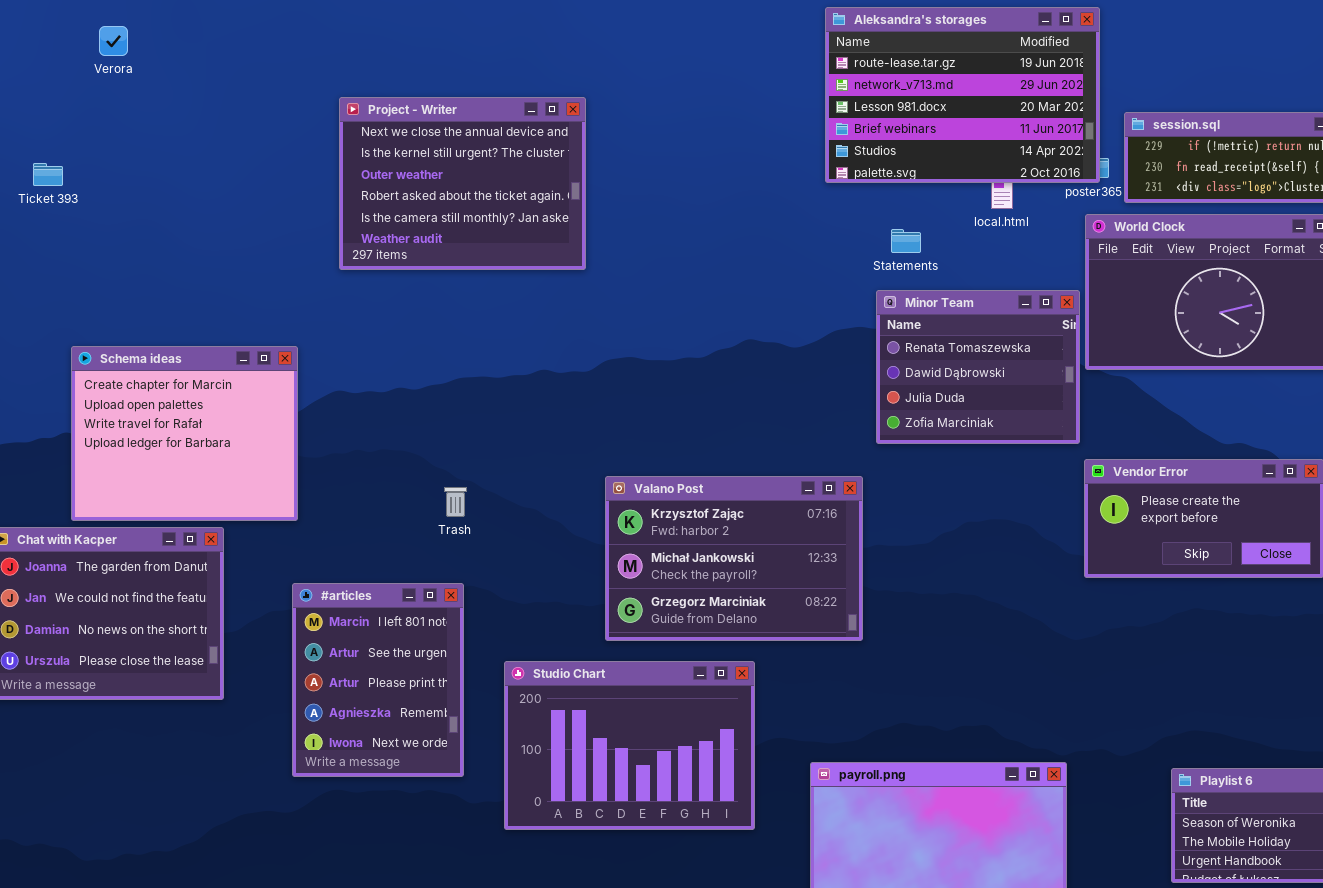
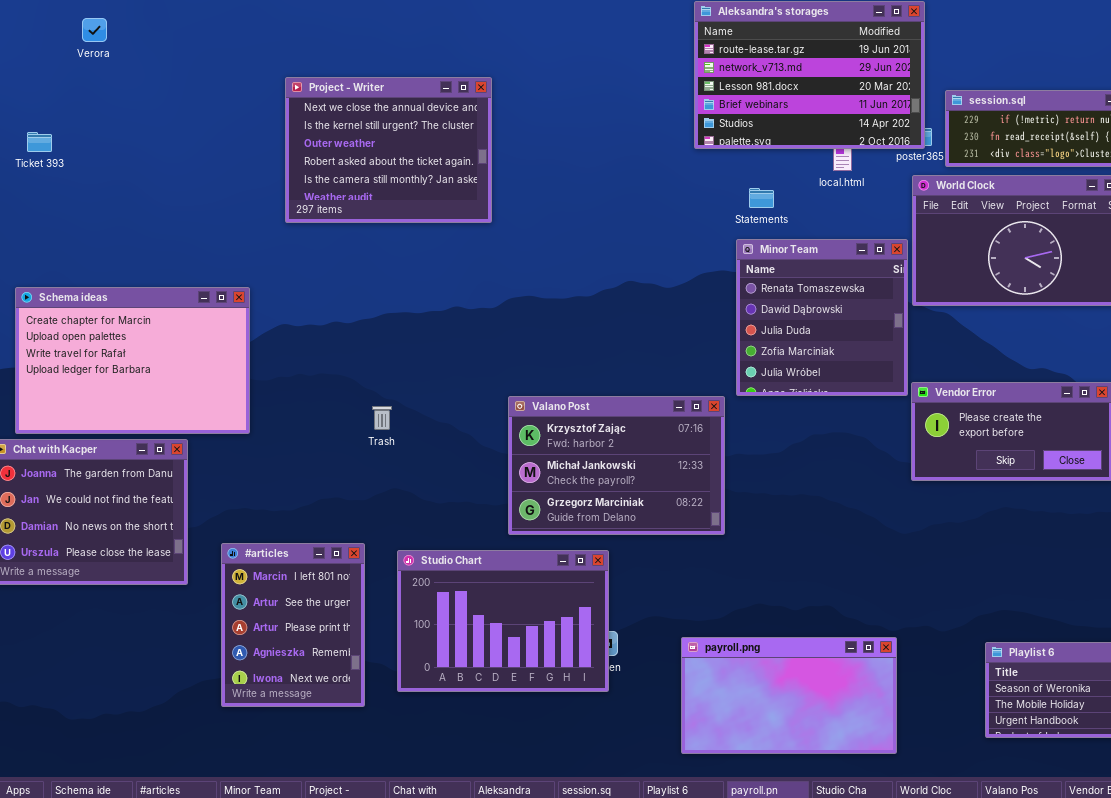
Minor Team: [876,290,1080,444] -> [736,239,908,396], resized
Schema ideas: [71,346,298,521] -> [15,287,250,434], resized
#articles: [292,583,464,777] -> [221,543,365,707], moved
Studio Chart: [504,661,755,830] -> [397,550,609,692], moved

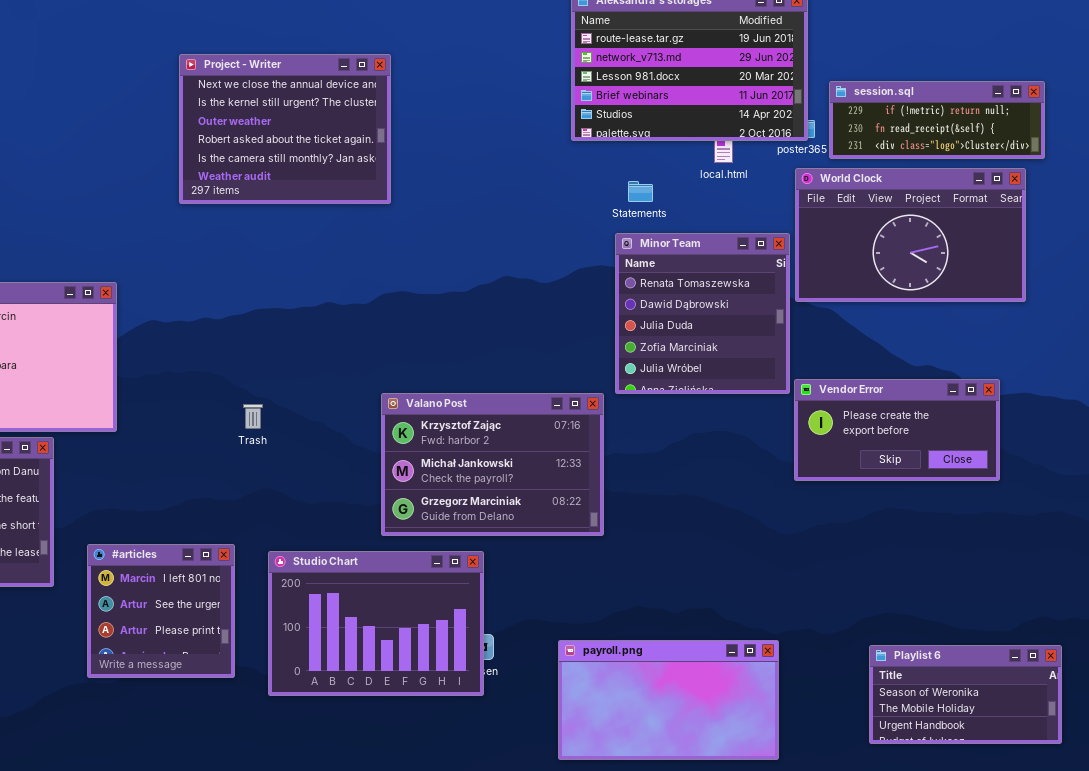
Project - Writer: [285,77,492,223] -> [179,54,391,204], moved
#articles: [221,543,365,707] -> [87,544,235,678], resized

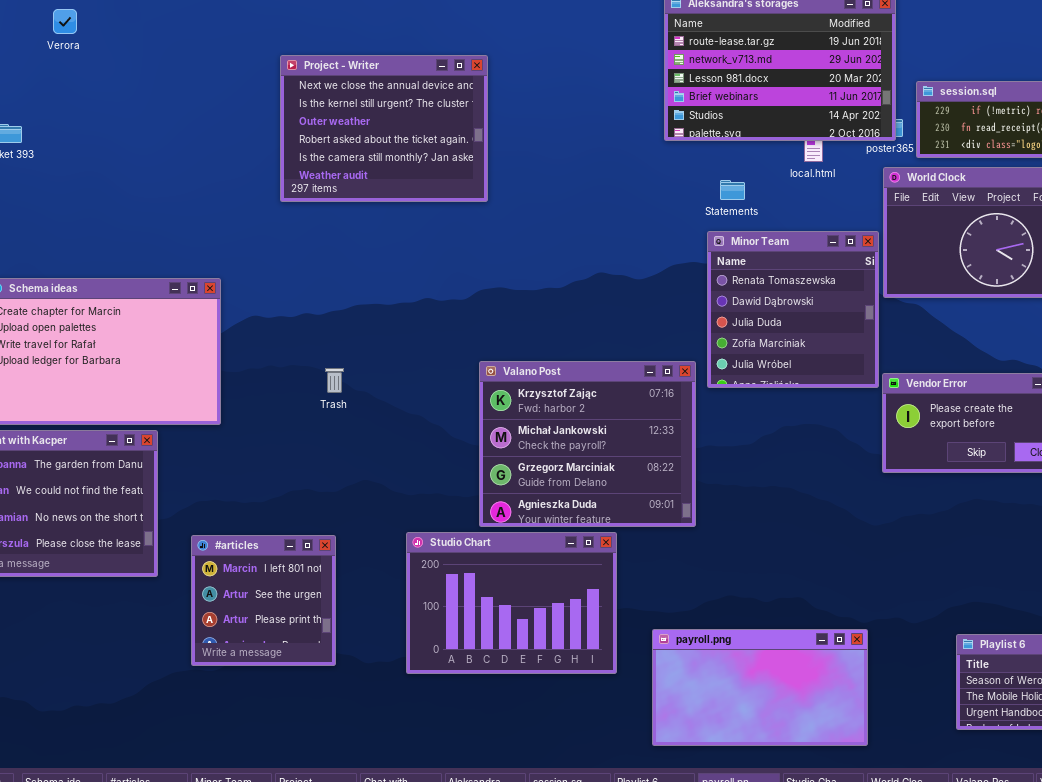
Valano Post: [381,393,604,536] -> [479,361,696,527], resized
Trash: [243,404,263,429] -> [325,368,344,393], moved
Studio Chart: [268,551,484,696] -> [406,532,617,674], moved

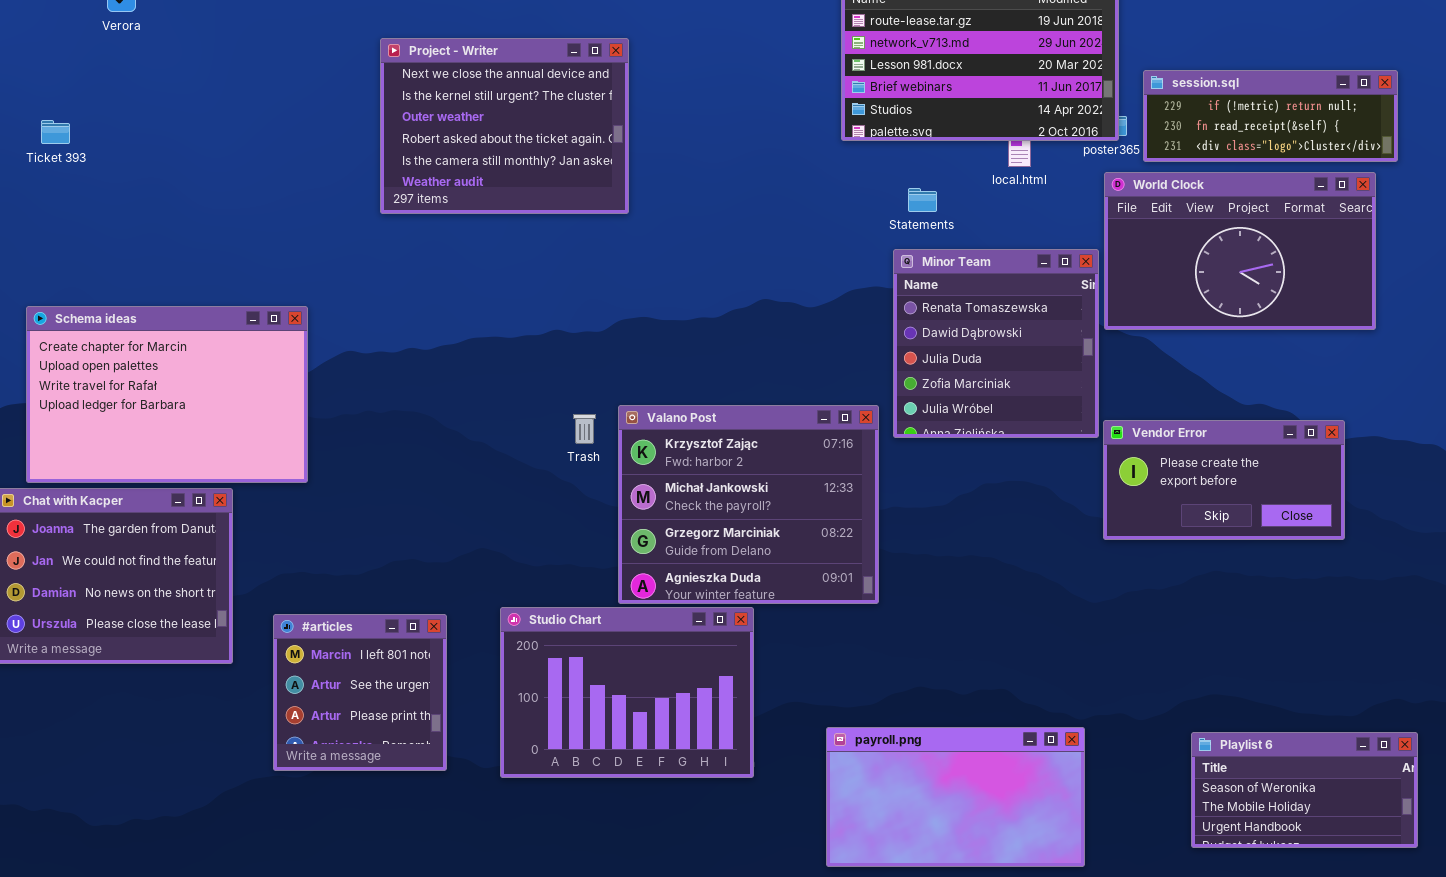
Trash: [325,368,344,393] -> [573,414,596,444], moved
Studio Chart: [406,532,617,674] -> [500,607,754,778], moved

